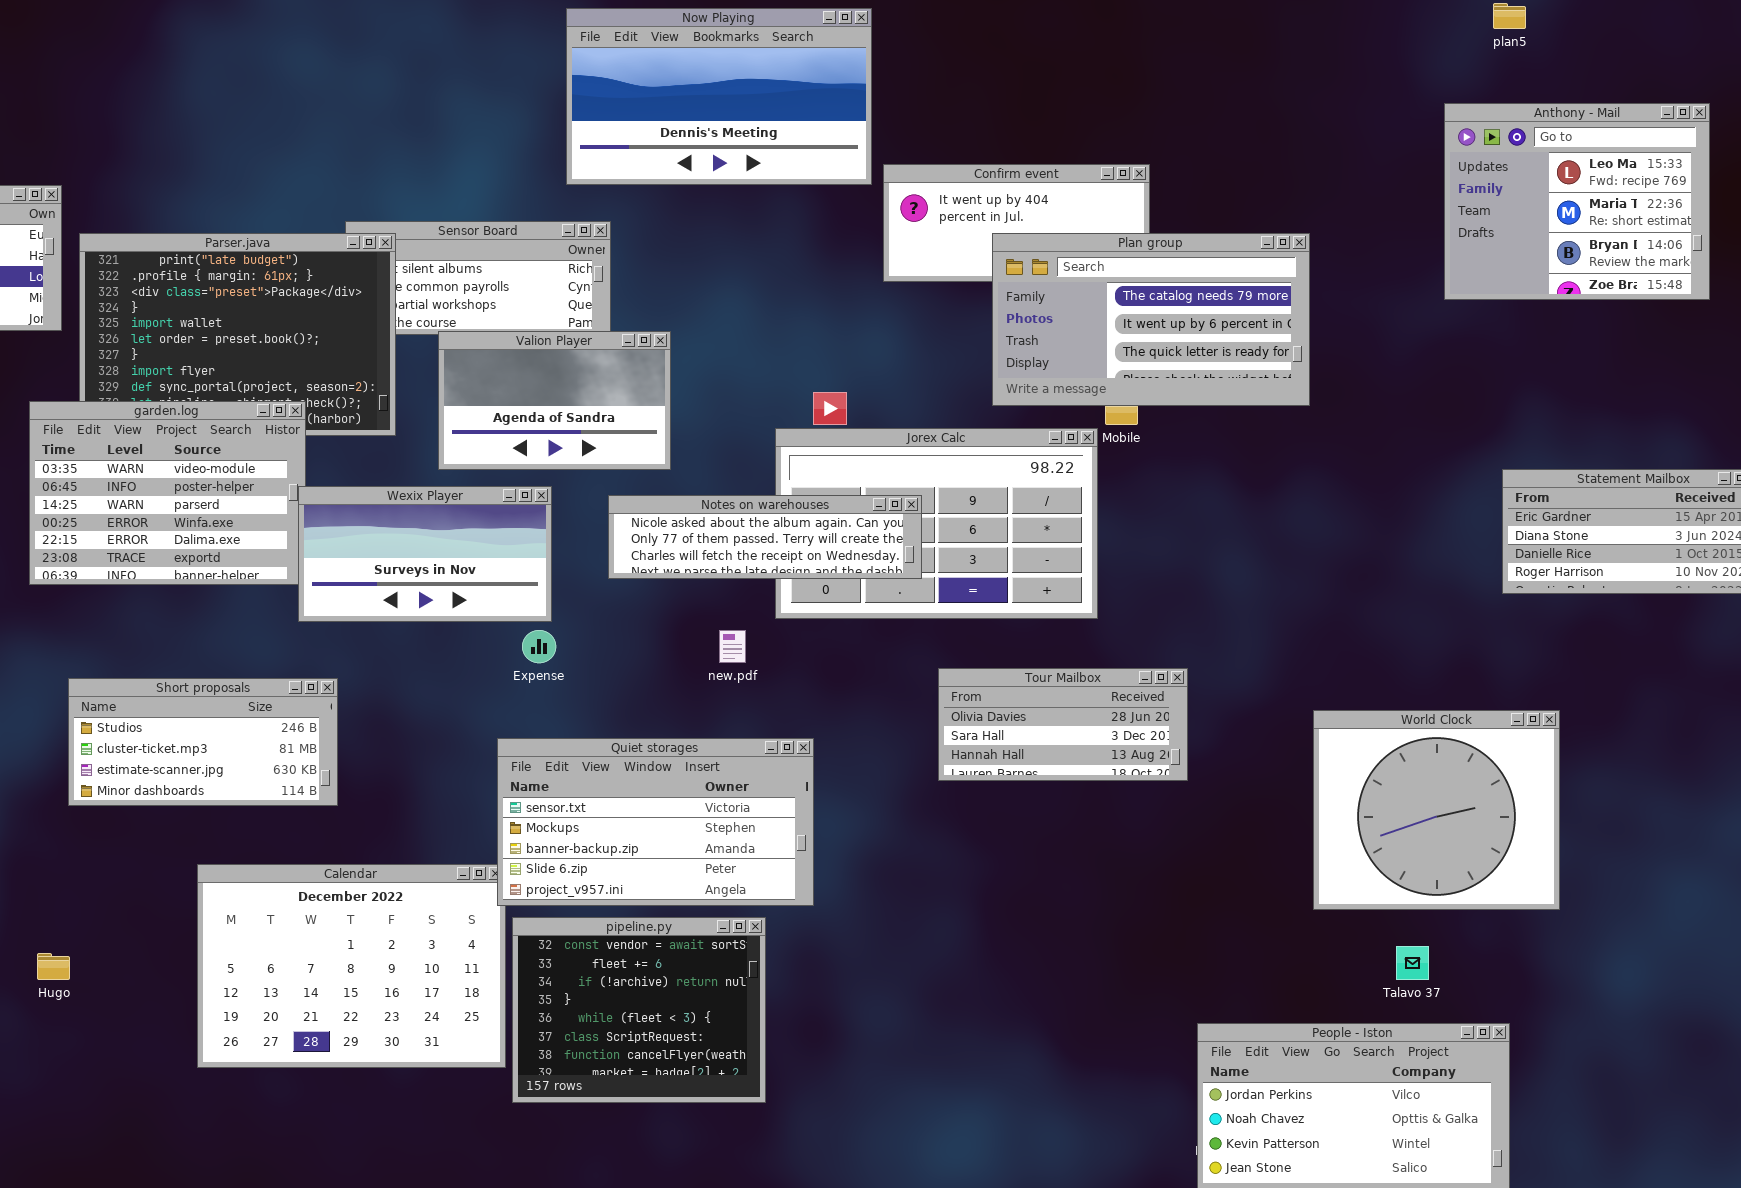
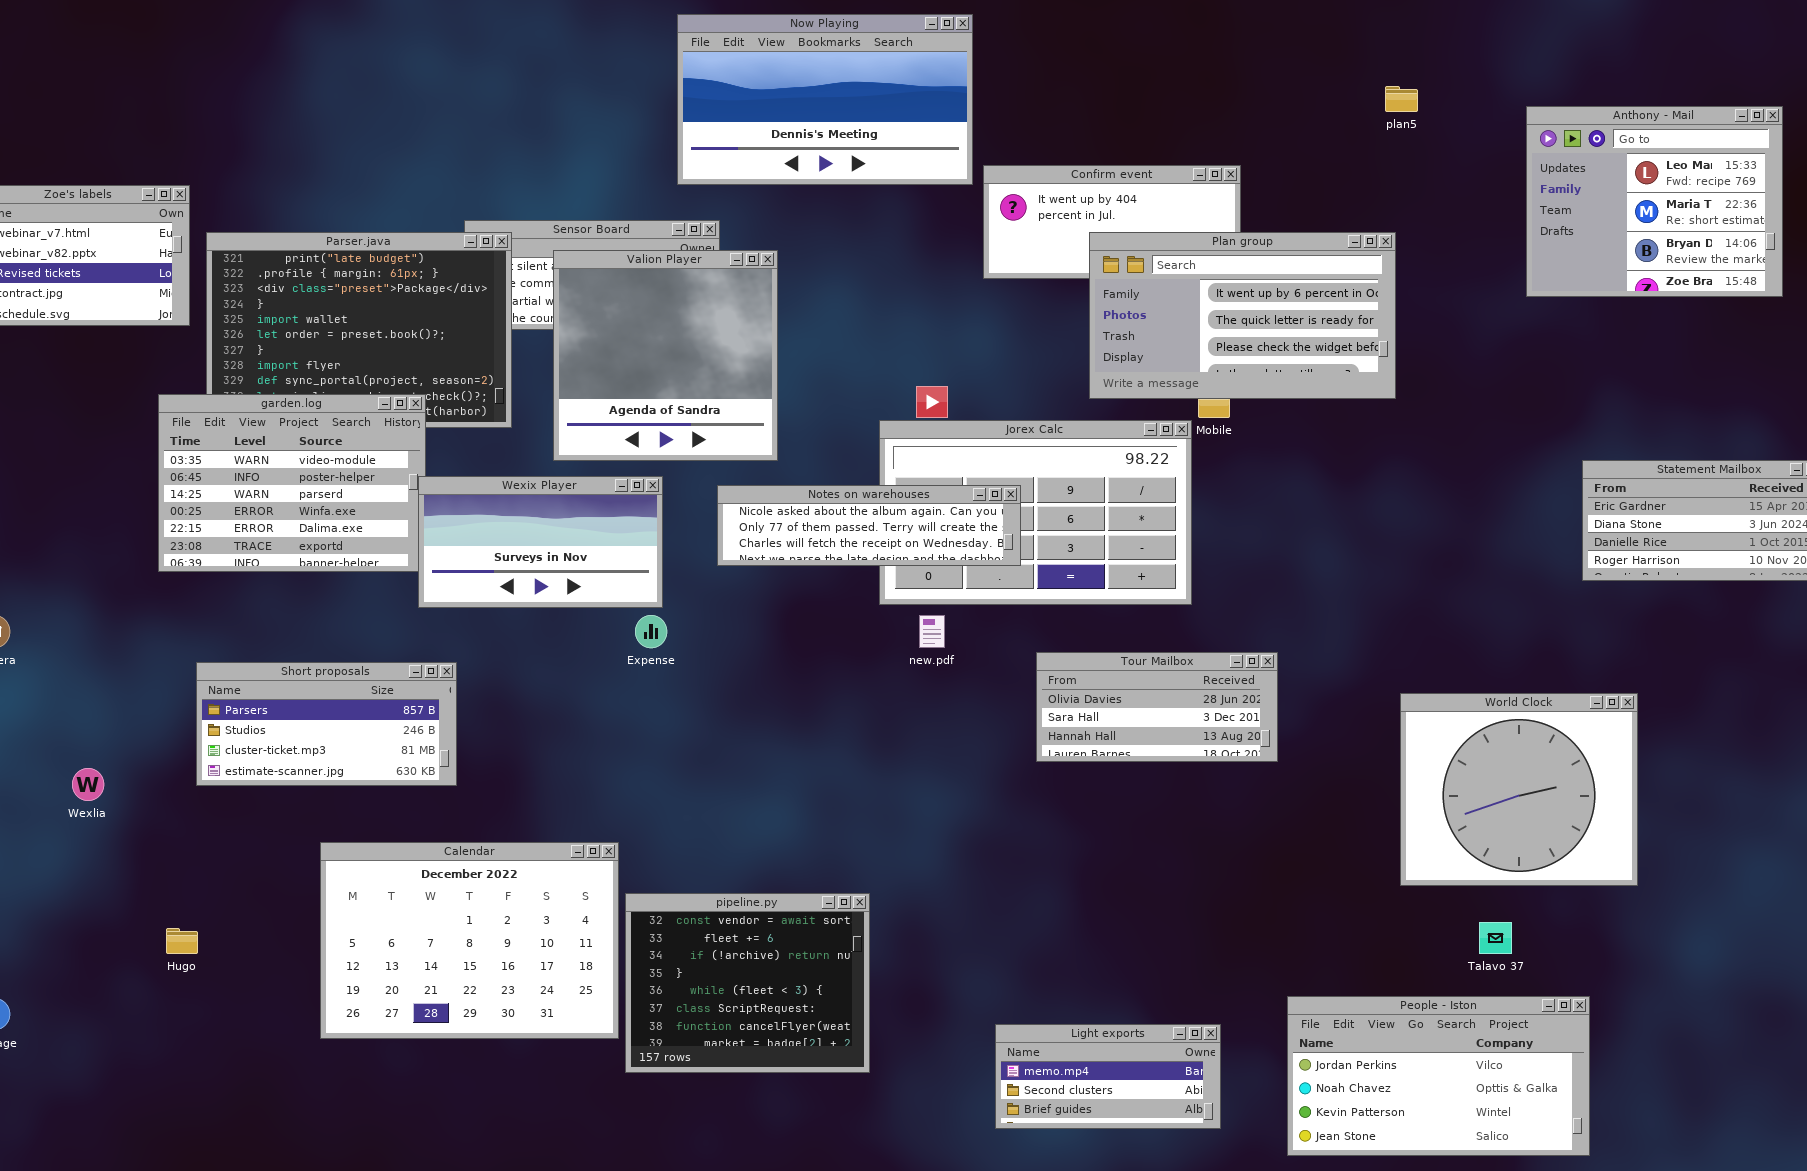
plan5: [1493,3,1526,29] -> [1385,86,1418,112], moved
Plan group: [992,233,1310,406] -> [1089,232,1396,399], scrolled down 1 row
Valion Player: [438,331,671,470] -> [553,250,778,461], resized
new.pdf: [719,630,746,663] -> [919,615,945,648], moved
Short proposals: [68,678,338,806] -> [196,662,457,786], scrolled up 1 row
Quiet storages: [497,738,814,906] -> none, closed
Light exports: none -> [995,1024,1221,1129], opened

